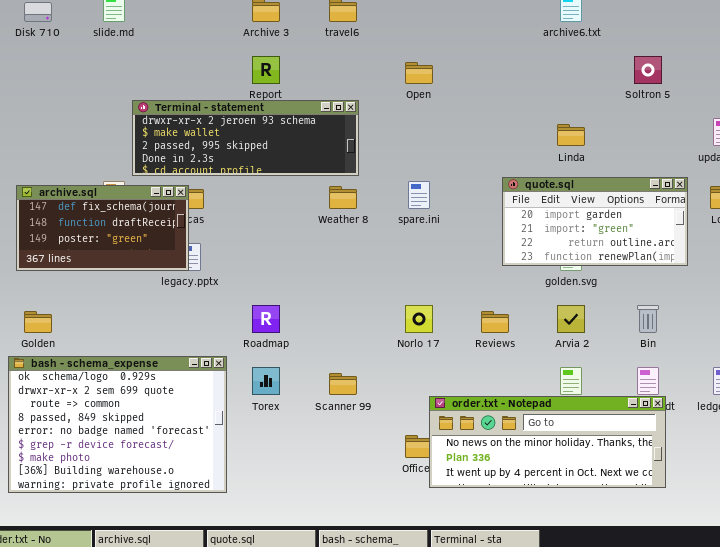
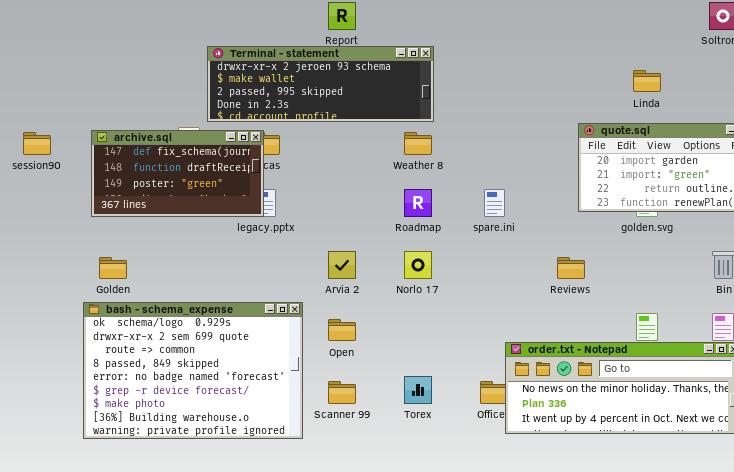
Open: [405,62,433,84] -> [328,319,356,341], moved
spare.ini: [408,181,430,209] -> [484,189,505,217], moved
Roadmap: [252,305,280,333] -> [404,189,432,217], moved
Norlo 17: [405,305,433,333] -> [404,251,432,279], moved
Arvia 2: [557,305,585,333] -> [328,251,356,279], moved
Torex: [252,367,280,395] -> [404,376,432,404], moved
Scanner 99: [329,373,357,395] -> [328,381,356,404], moved

